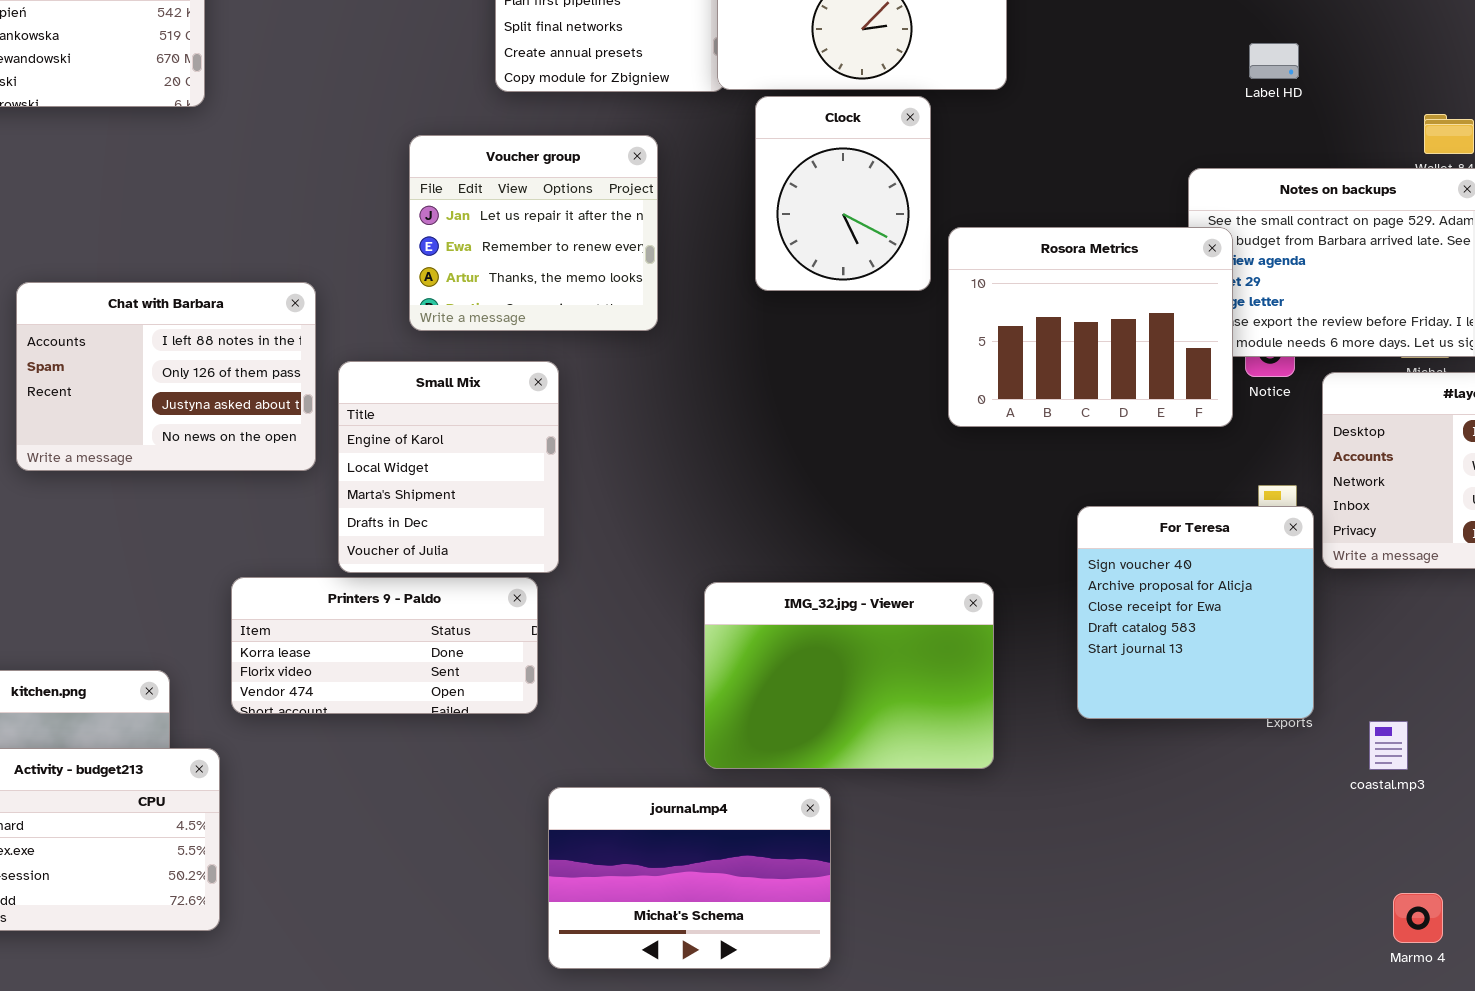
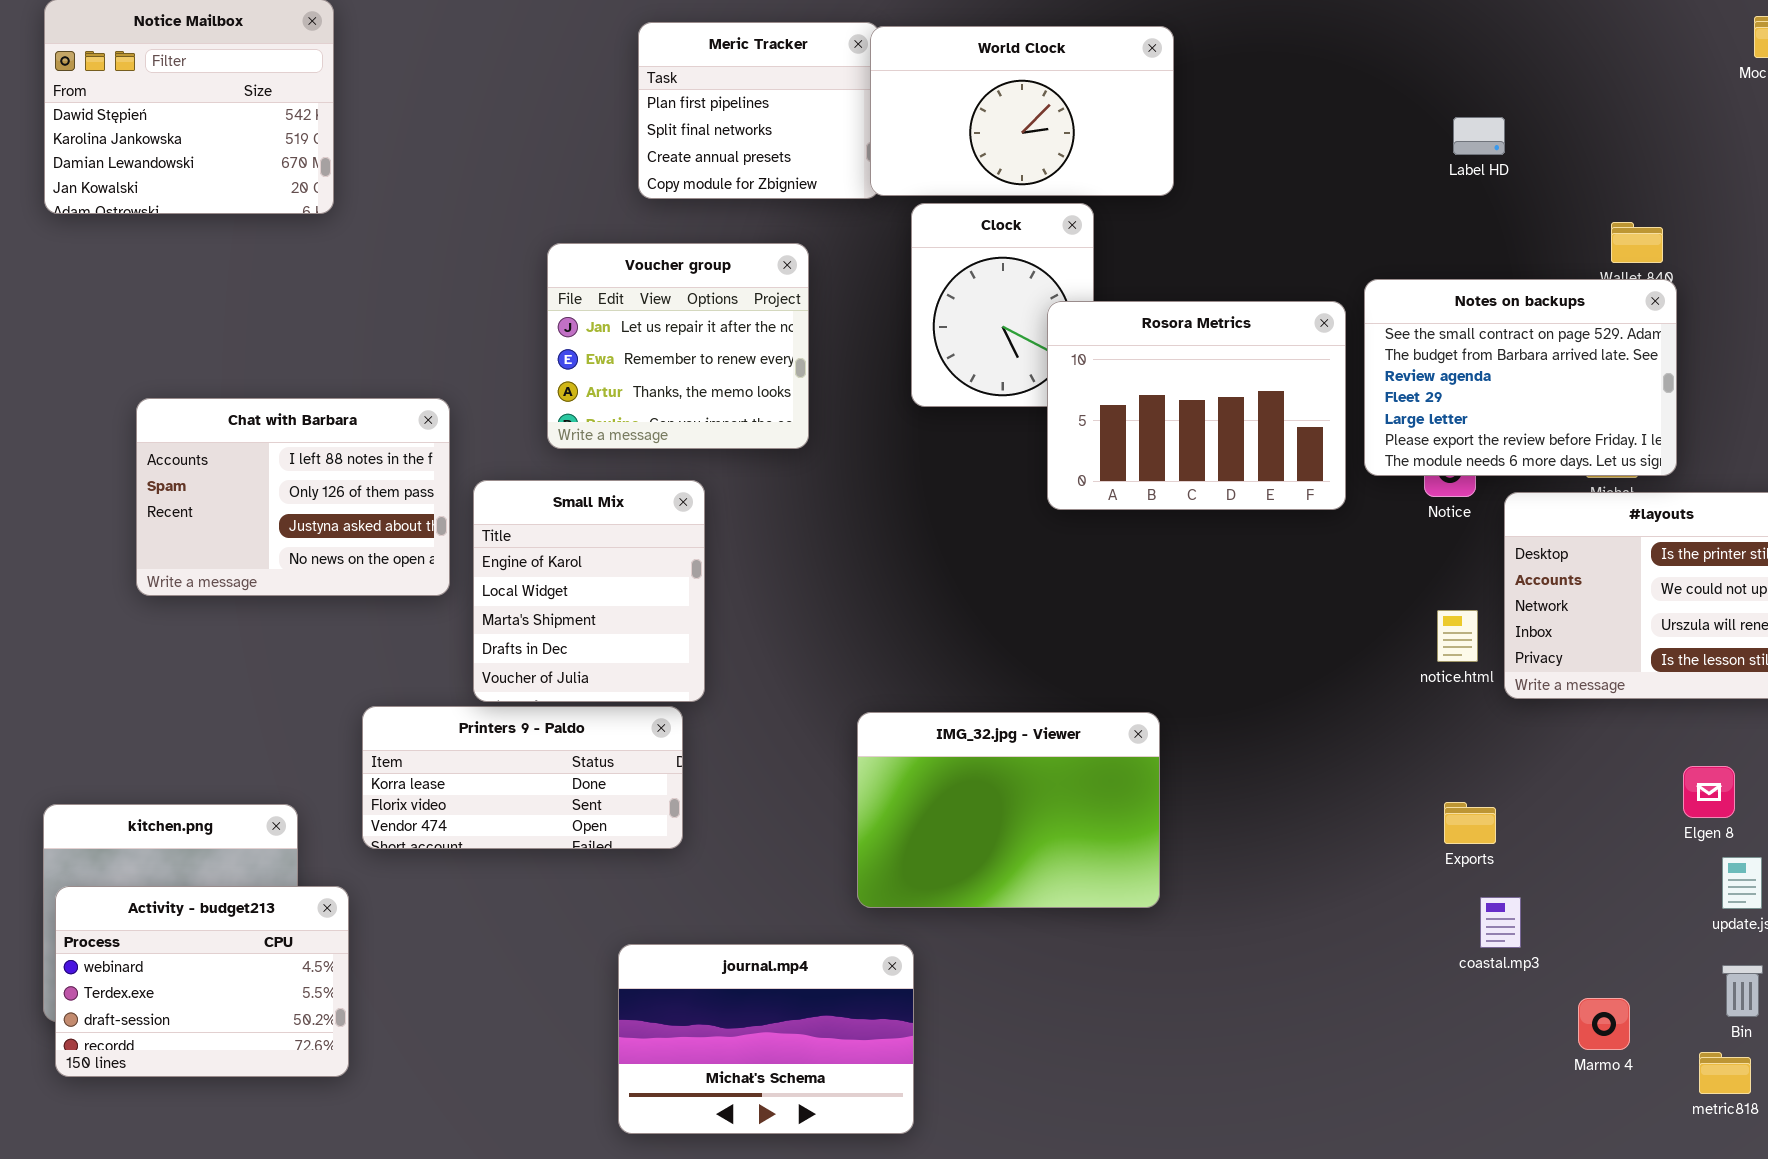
Label HD: [1249,43,1299,79] -> [1453,117,1505,155], moved
Rosora Metrics: [948,227,1233,427] -> [1047,301,1346,510], moved
For Teresa: [1077,506,1314,719] -> none, closed
coastal.mp3: [1369,721,1408,770] -> [1480,897,1521,948], moved
journal.mp4: [548,787,831,969] -> [618,944,914,1134], moved
Marmo 4: [1393,893,1443,943] -> [1578,998,1630,1050], moved

